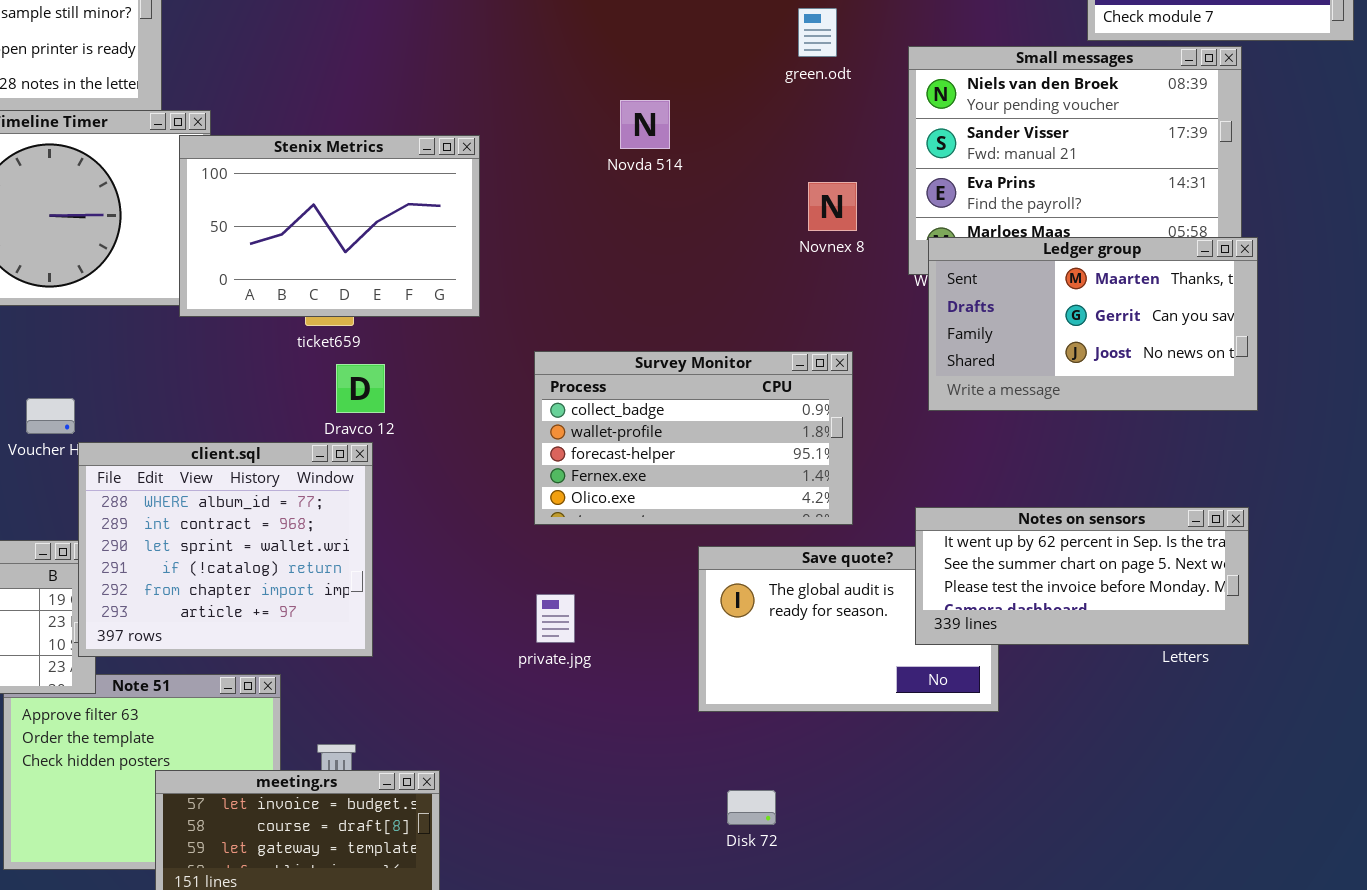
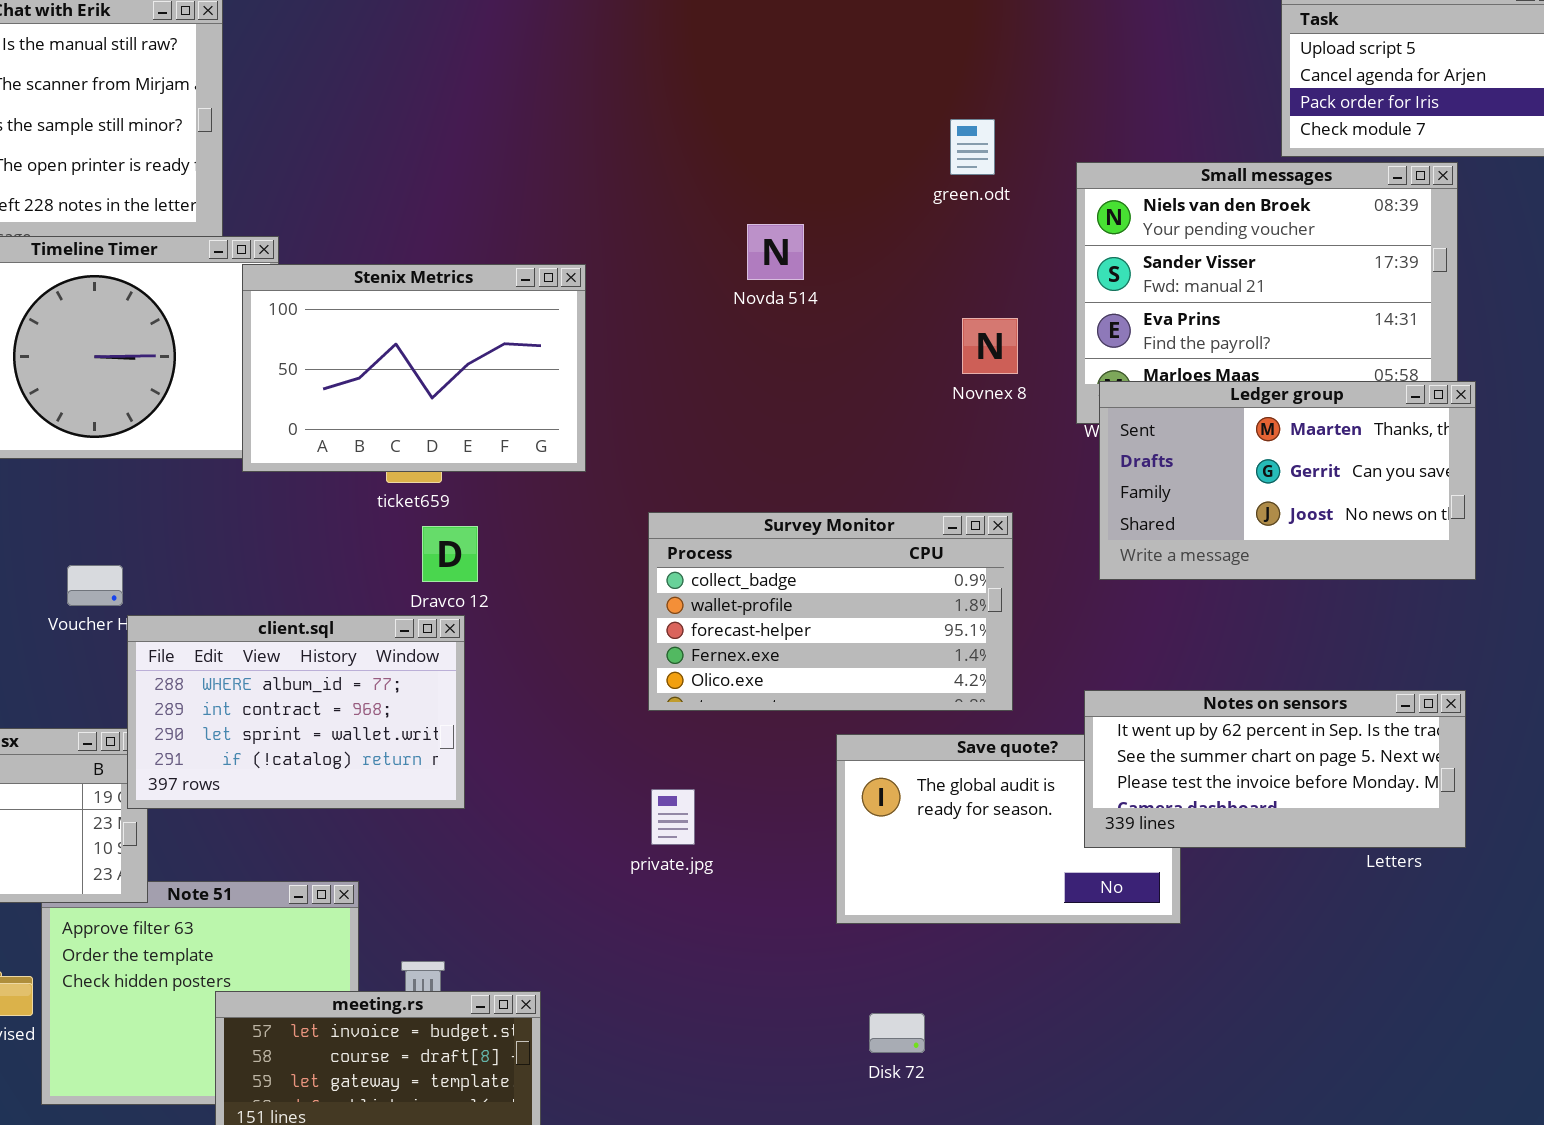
client.sql: [78,442,373,657] -> [127,615,465,809], resized

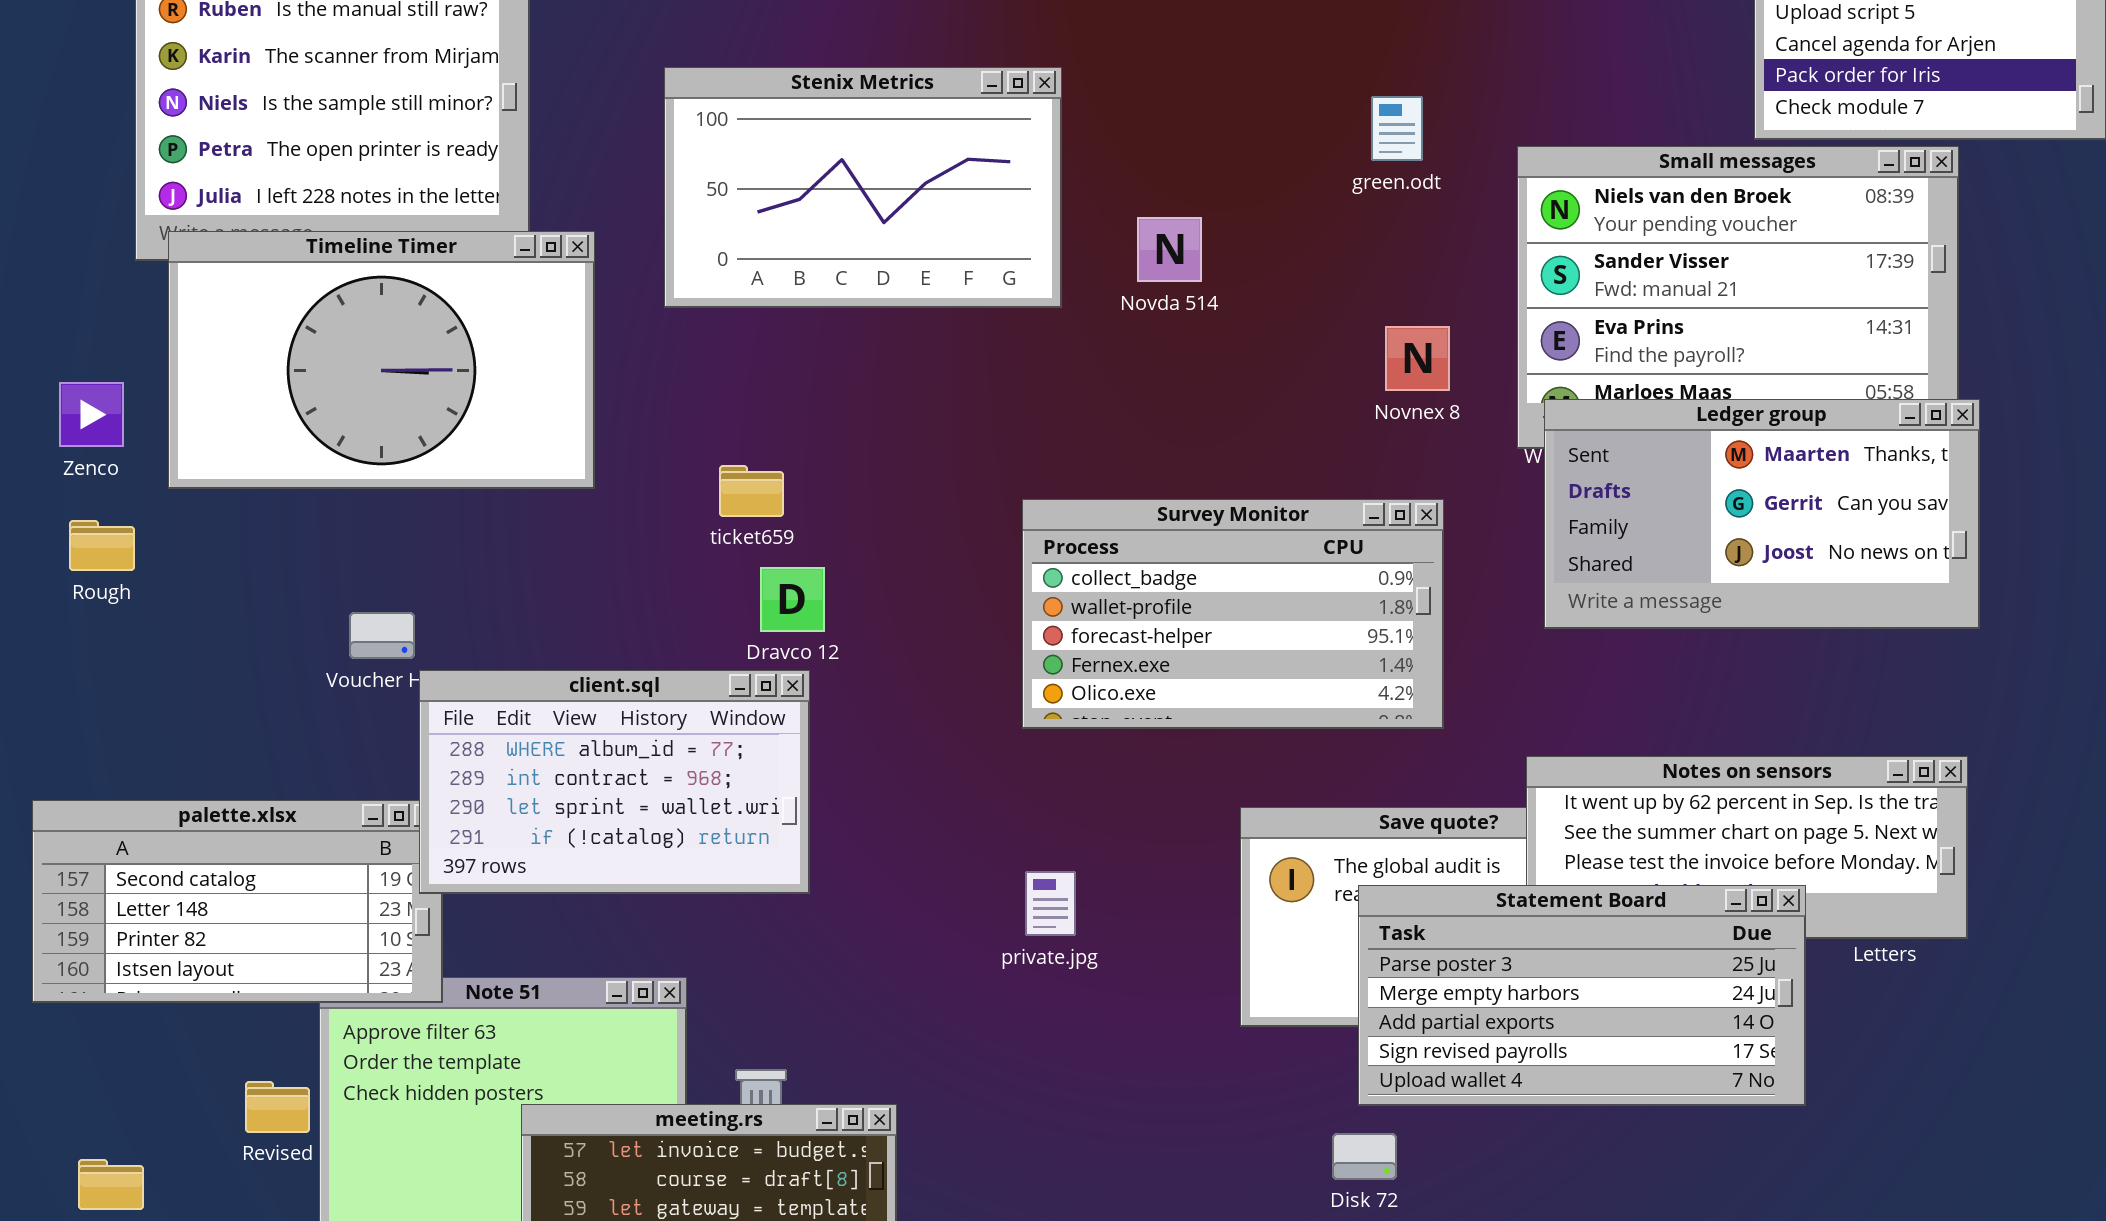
Stenix Metrics: [242,264,586,472] -> [664,67,1062,308], moved
Survey Monitor: [648,512,1013,711] -> [1022,499,1444,729], moved
Statement Board: none -> [1358,885,1806,1106], opened
Disk 72: [869,1013,925,1053] -> [1332,1133,1397,1180], moved

